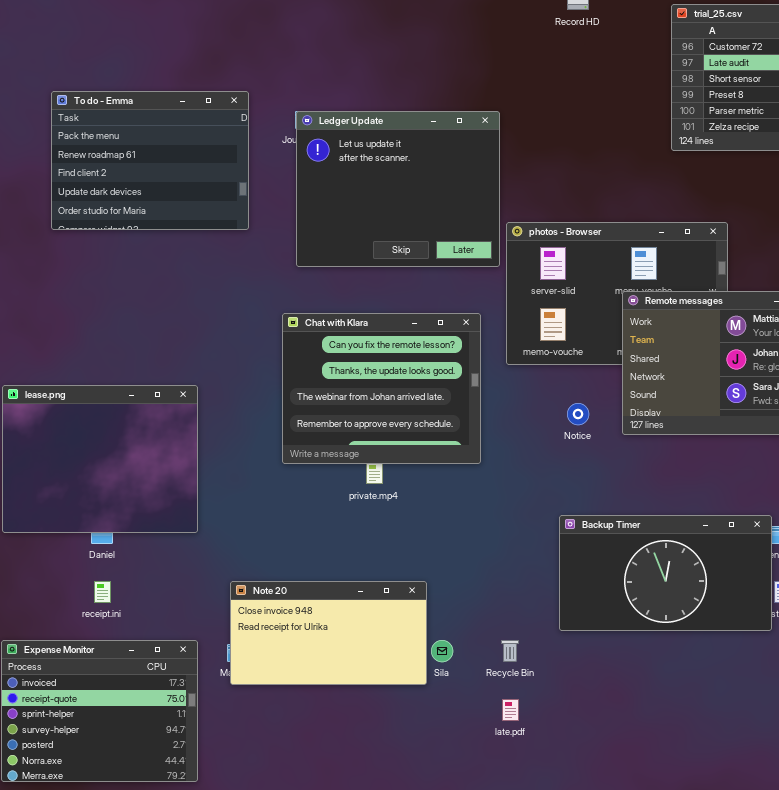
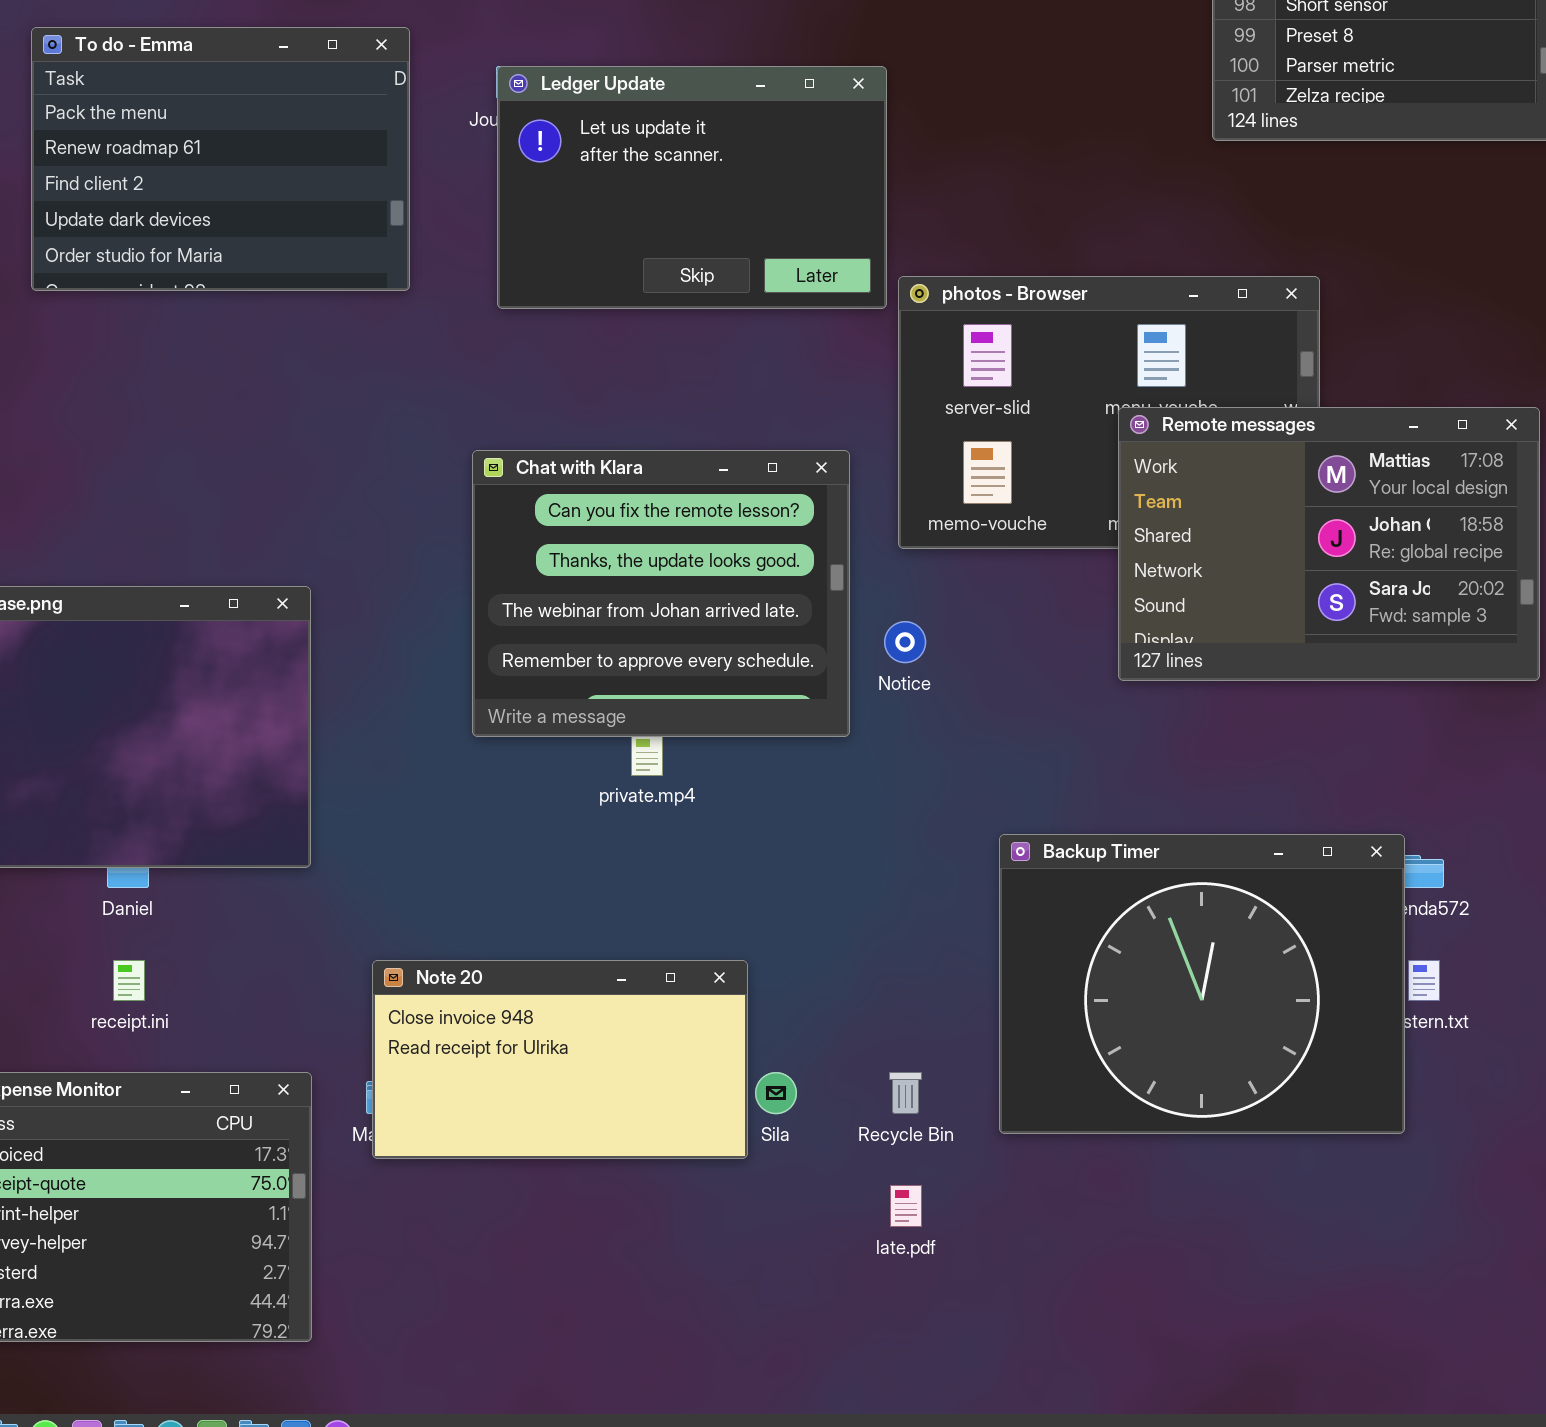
Ledger Update: [296,111,500,267] -> [497,66,887,309], resized
Notice: [567,403,589,425] -> [884,621,926,663], moved
Backup Timer: [559,515,772,631] -> [999,834,1405,1134], resized

